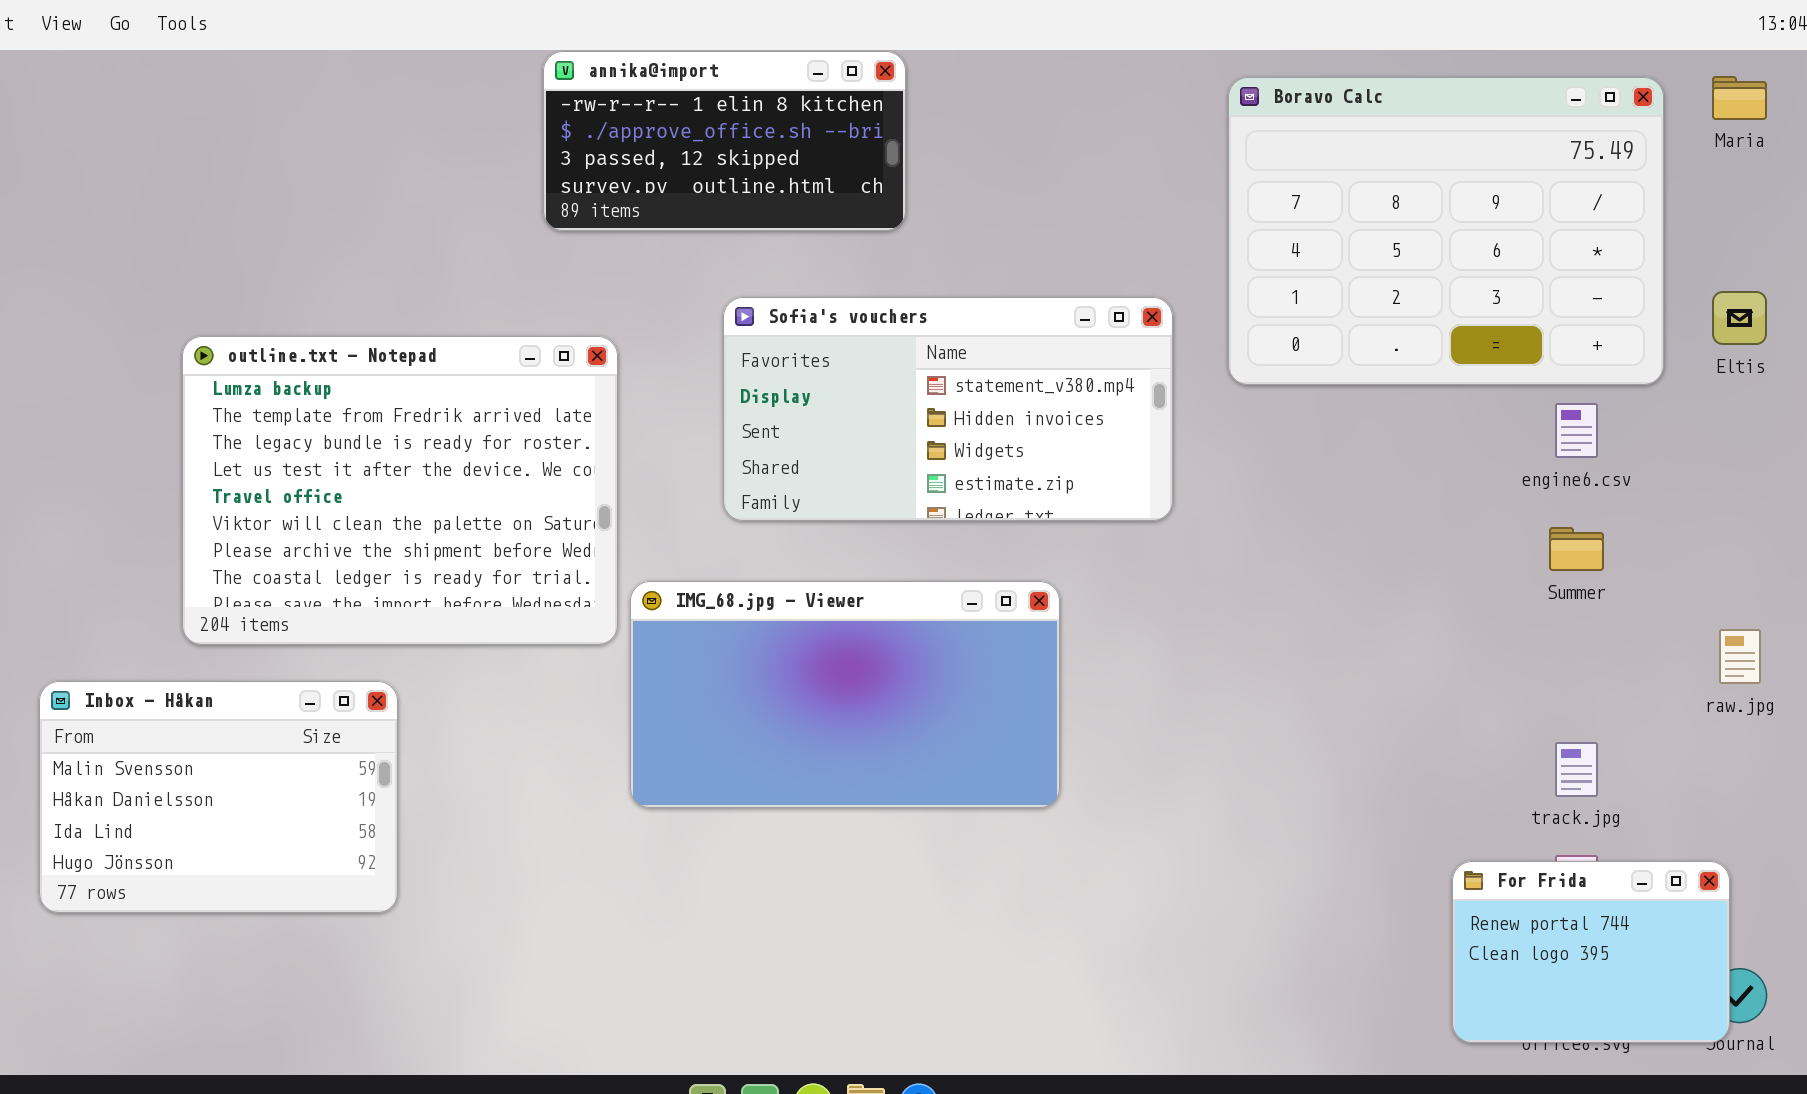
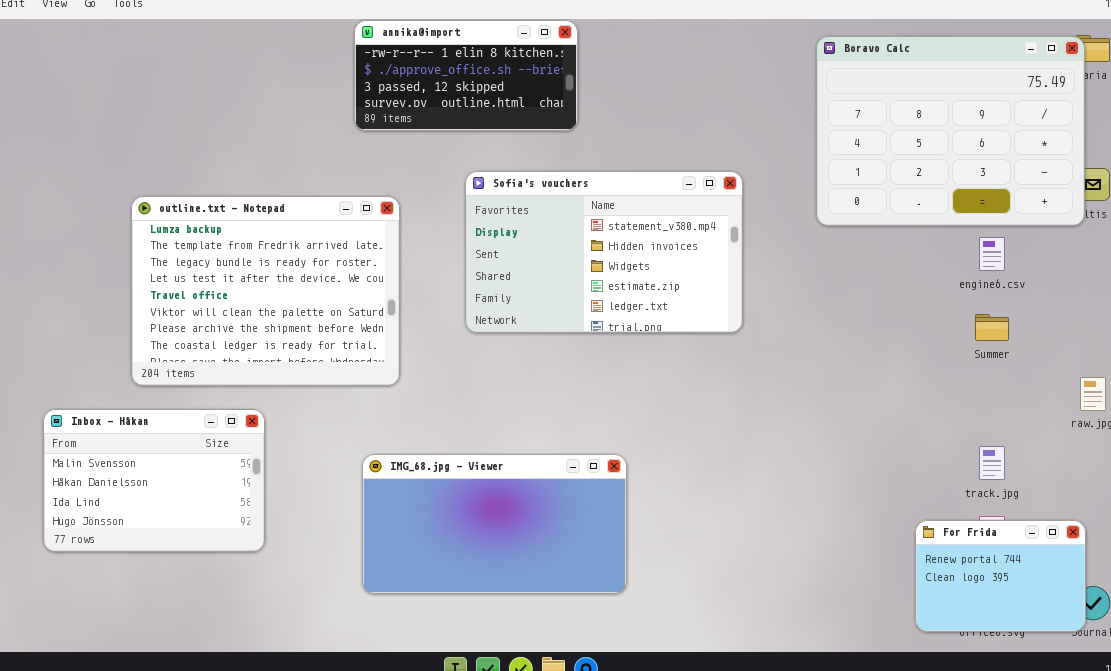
Boravo Calc: [1228,77,1664,385] -> [816,36,1085,226], moved
Sofia's vouchers: [723,297,1173,521] -> [465,171,743,333], resized
IMG_68.jpg - Viewer: [630,581,1060,808] -> [362,454,627,594], moved

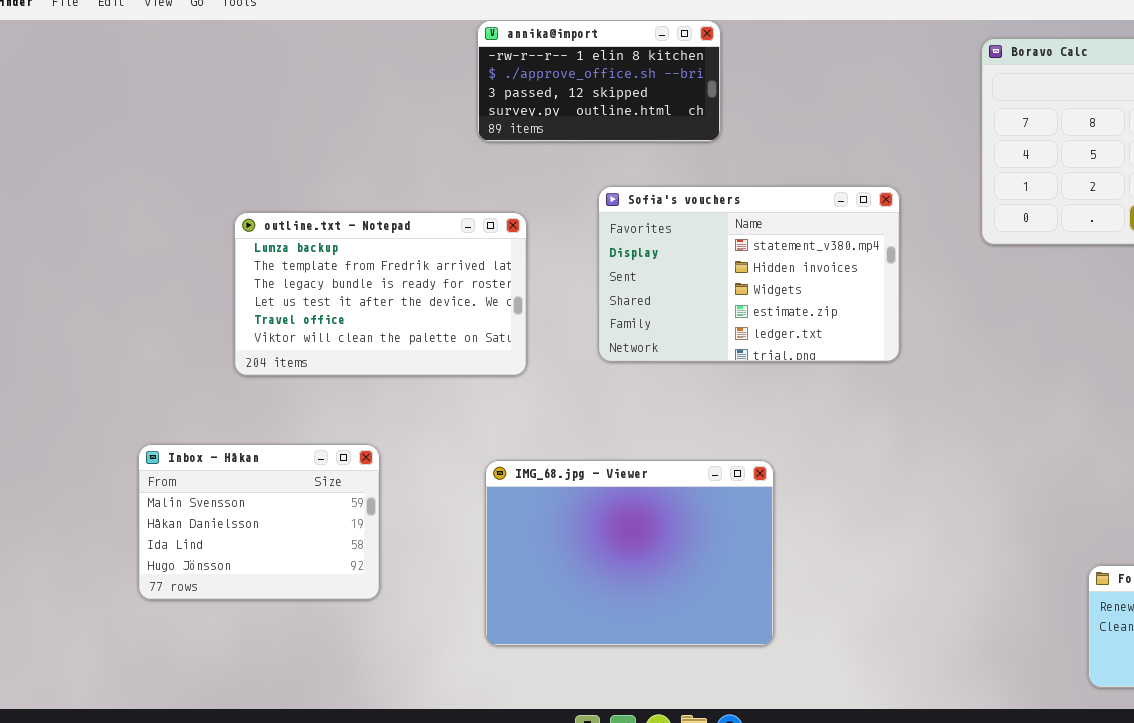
outline.txt - Notepad: [131,196,400,386] -> [234,212,527,376], resized
IMG_68.jpg - Viewer: [362,454,627,594] -> [485,460,774,646], resized

